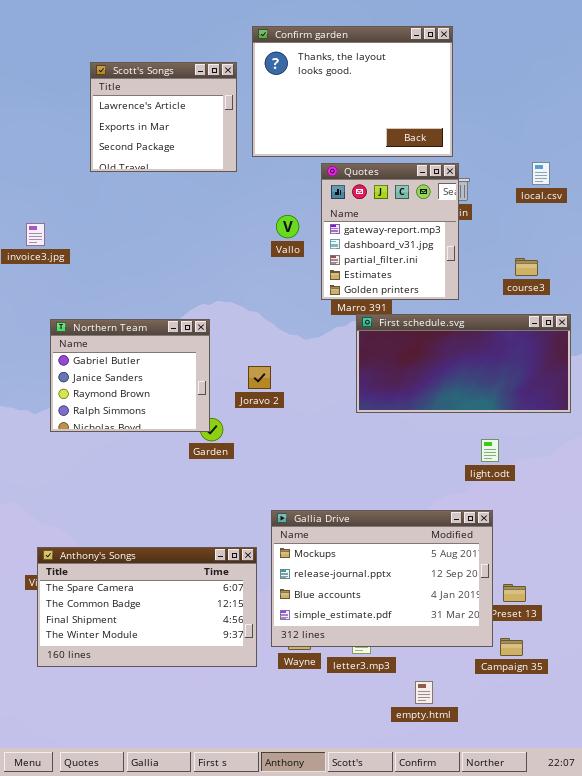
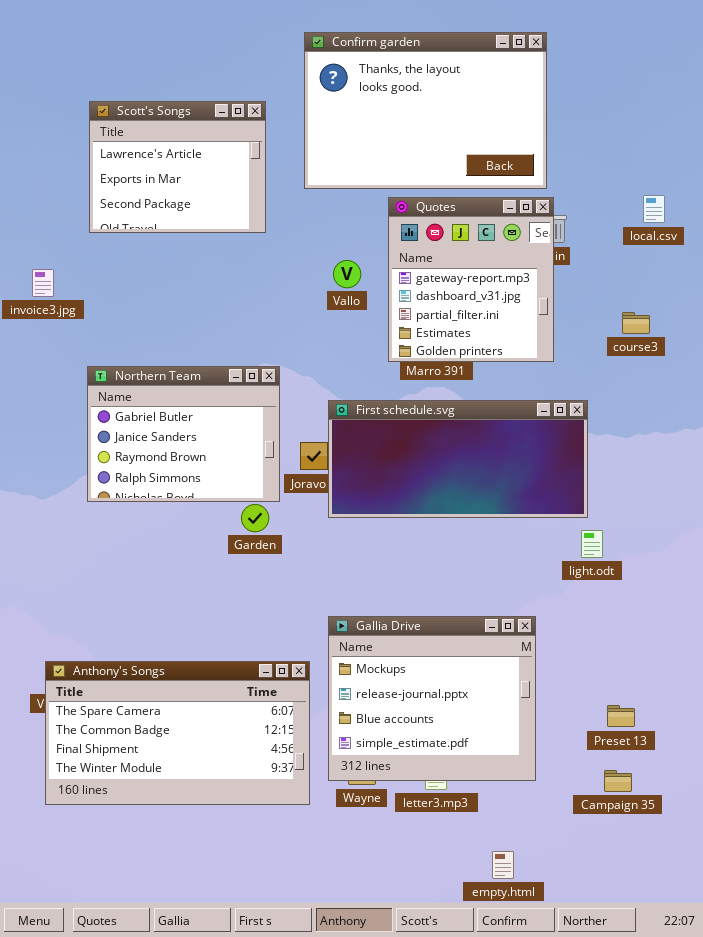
Scott's Songs: [90,62,237,172] -> [89,101,266,233], moved
First schedule.svg: [356,314,571,413] -> [328,400,588,518], moved
Northern Team: [50,319,210,432] -> [87,366,280,502], moved
Gallia Drive: [271,510,493,647] -> [328,616,536,781], resized
empty.html: [415,681,433,704] -> [492,851,514,879], moved

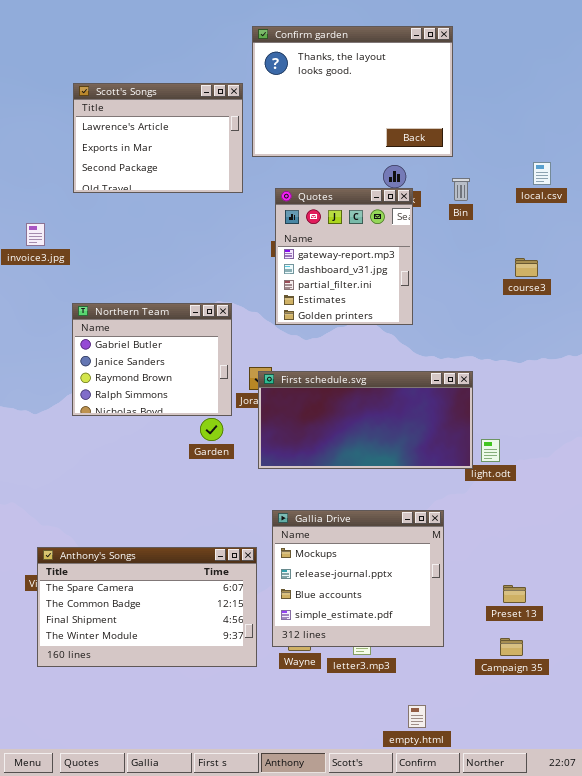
Scott's Songs: [89,101,266,233] -> [73,83,243,193], resized
Quotes: [388,197,554,362] -> [275,188,413,325], moved
First schedule.svg: [328,400,588,518] -> [258,371,473,469], moved

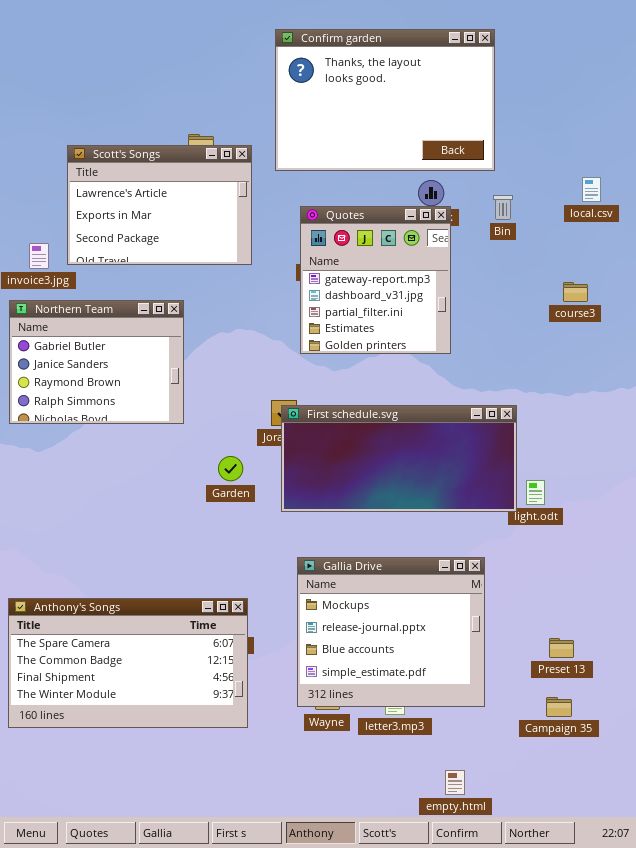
Scott's Songs: [73,83,243,193] -> [67,145,252,265], moved
Northern Team: [72,303,232,416] -> [9,300,184,424], moved
Anthony's Songs: [37,547,257,667] -> [8,598,248,728], moved

